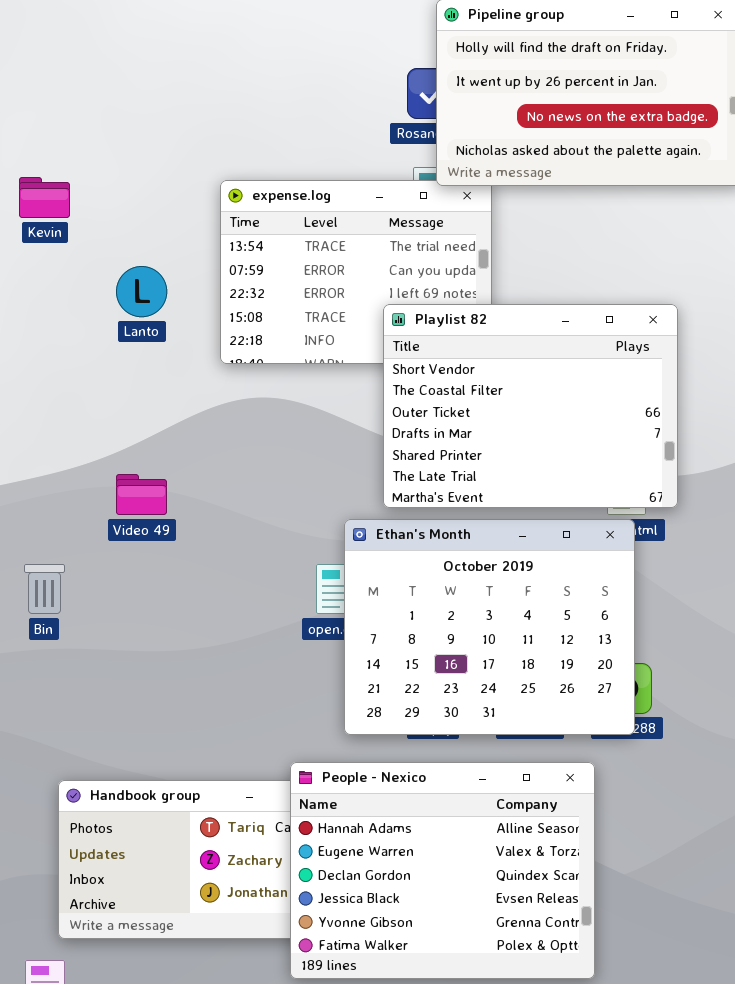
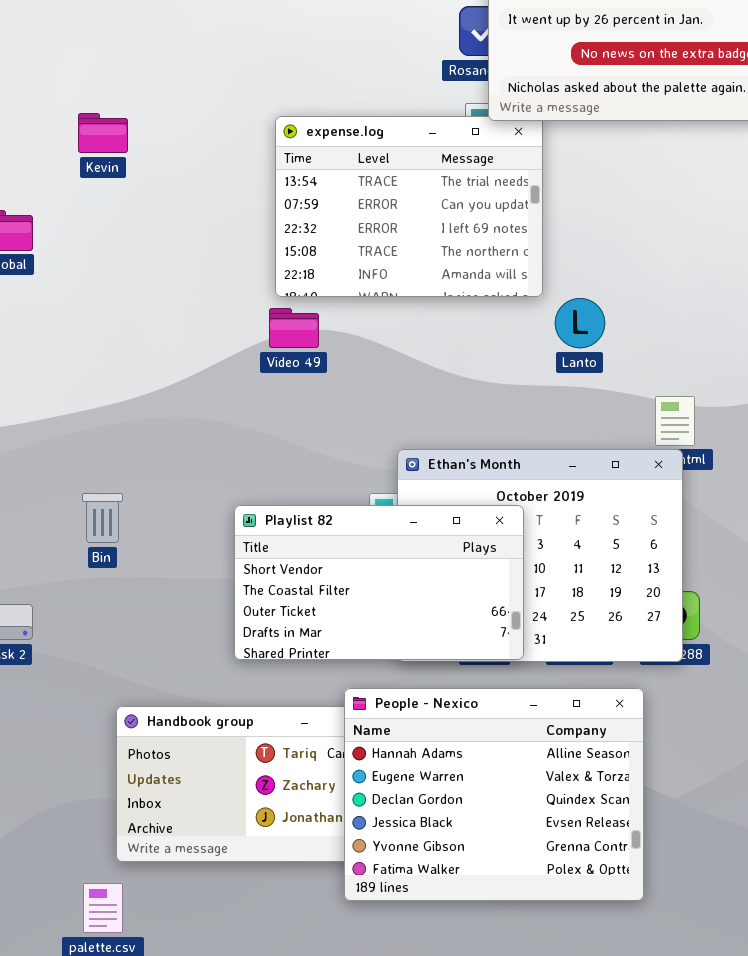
Lanto: [116,266,167,317] -> [555,298,605,348], moved
Playlist 82: [383,304,678,508] -> [234,505,524,660], moved, resized
Video 49: [116,474,167,515] -> [269,308,319,348], moved

